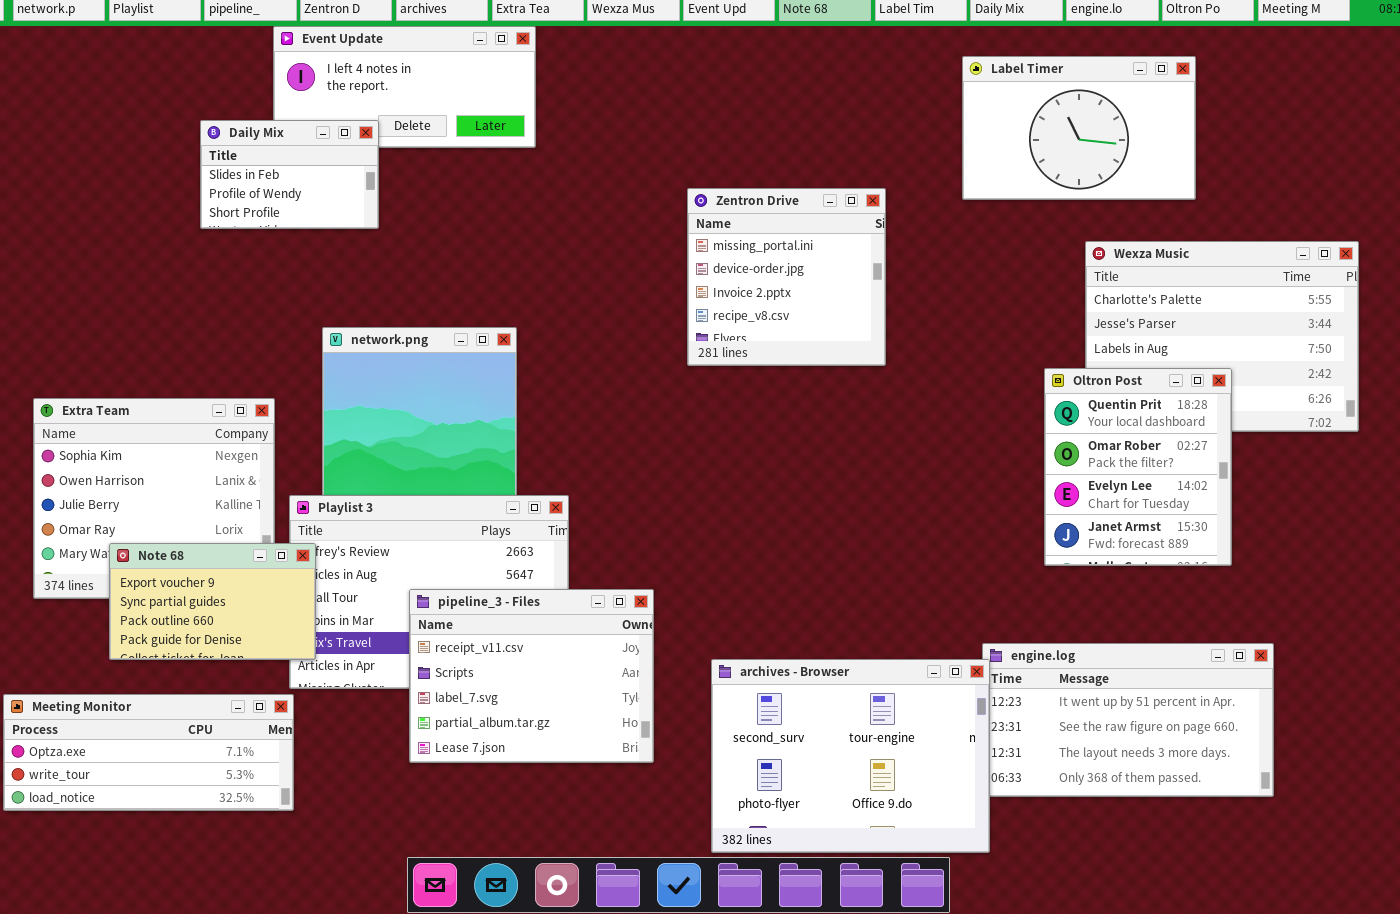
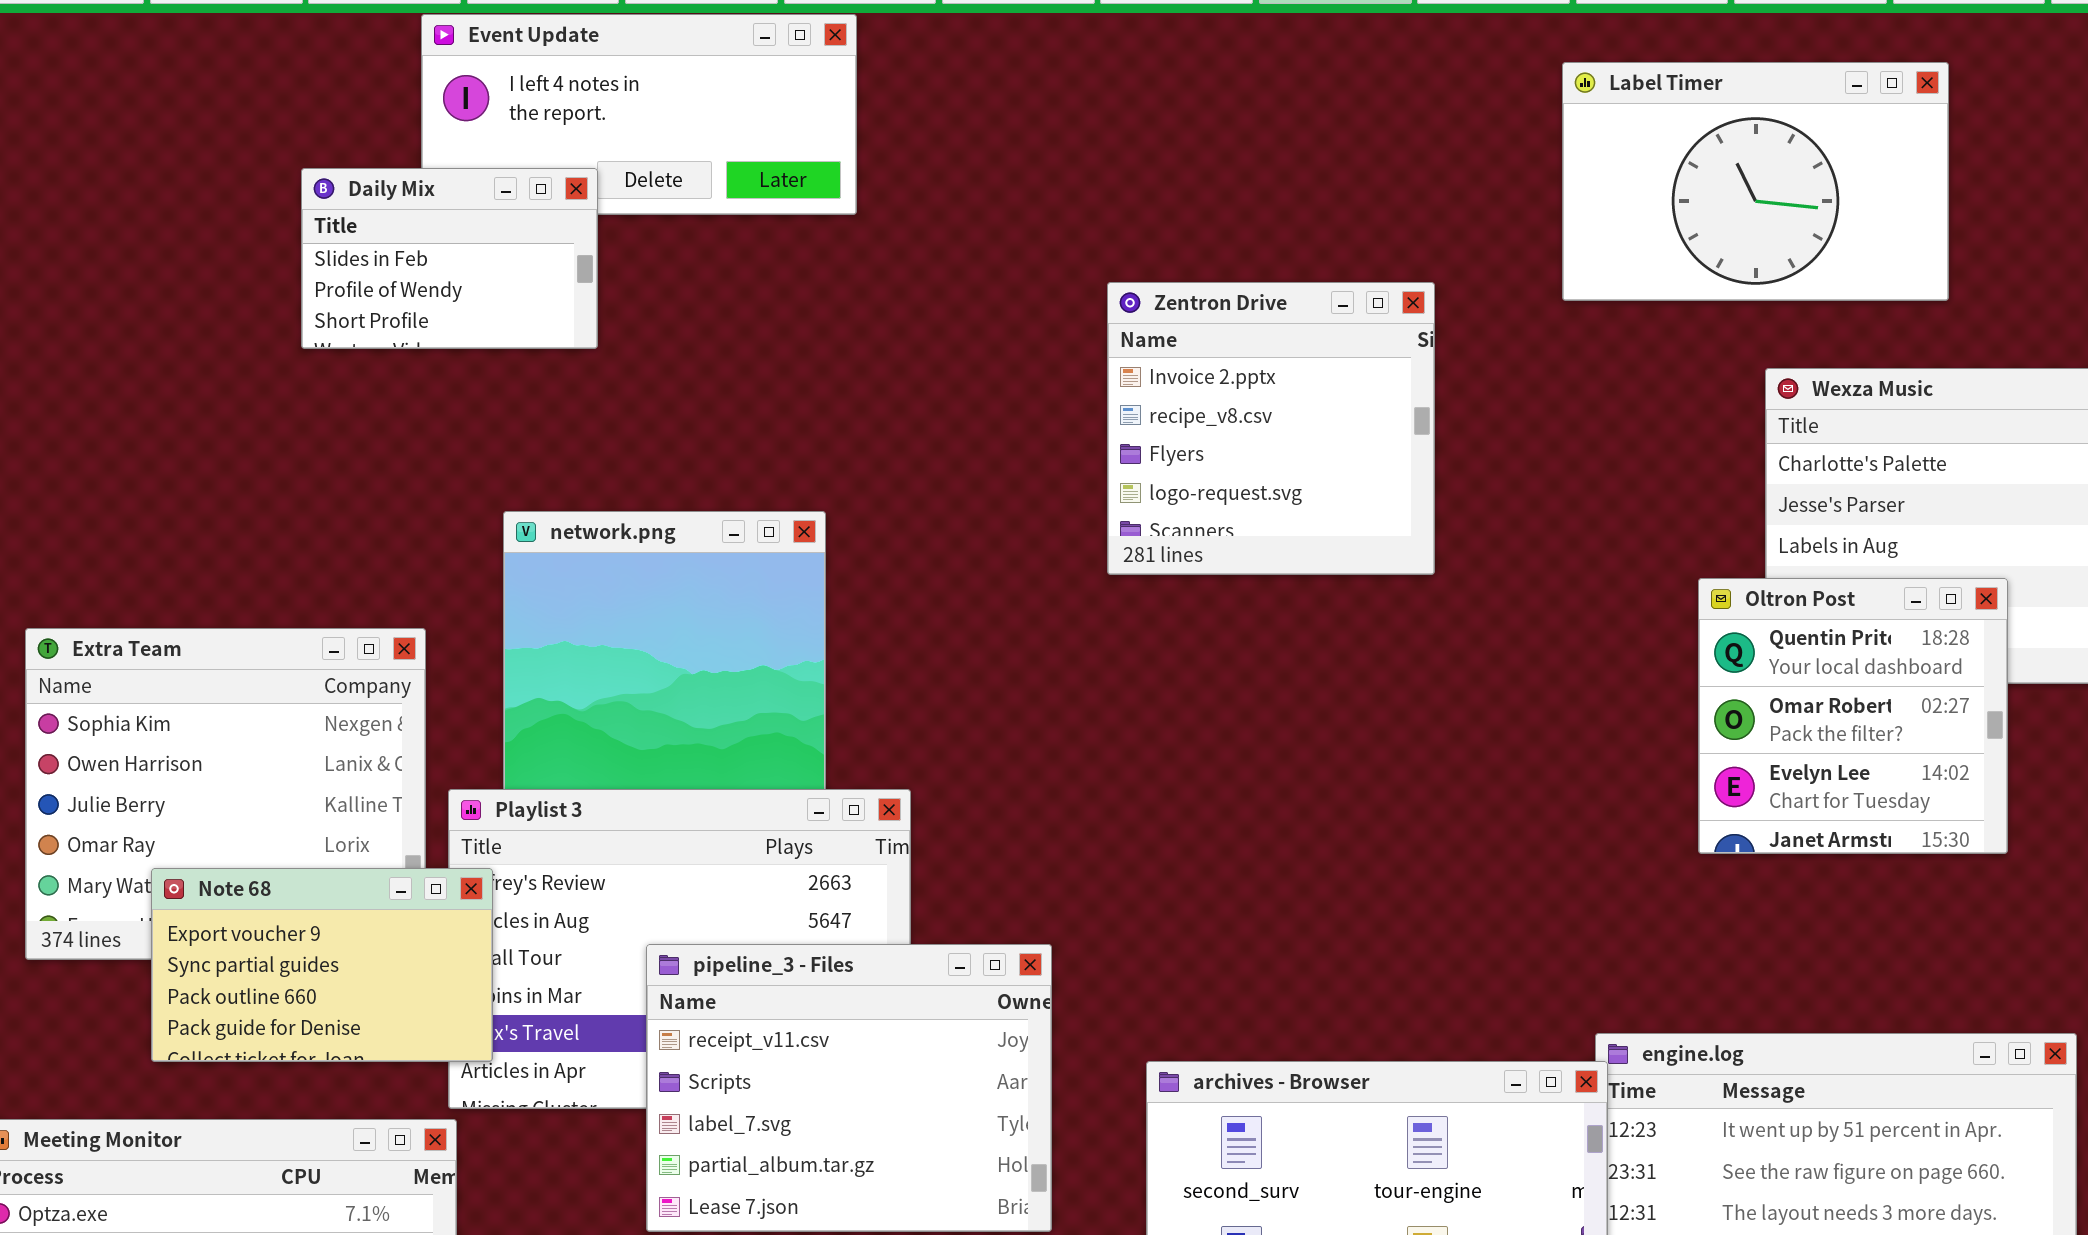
Zentron Drive: [687,188,886,366] -> [1107,282,1435,575], scrolled down 2 rows
Oltron Post: [1044,368,1232,566] -> [1698,578,2008,854], resized

